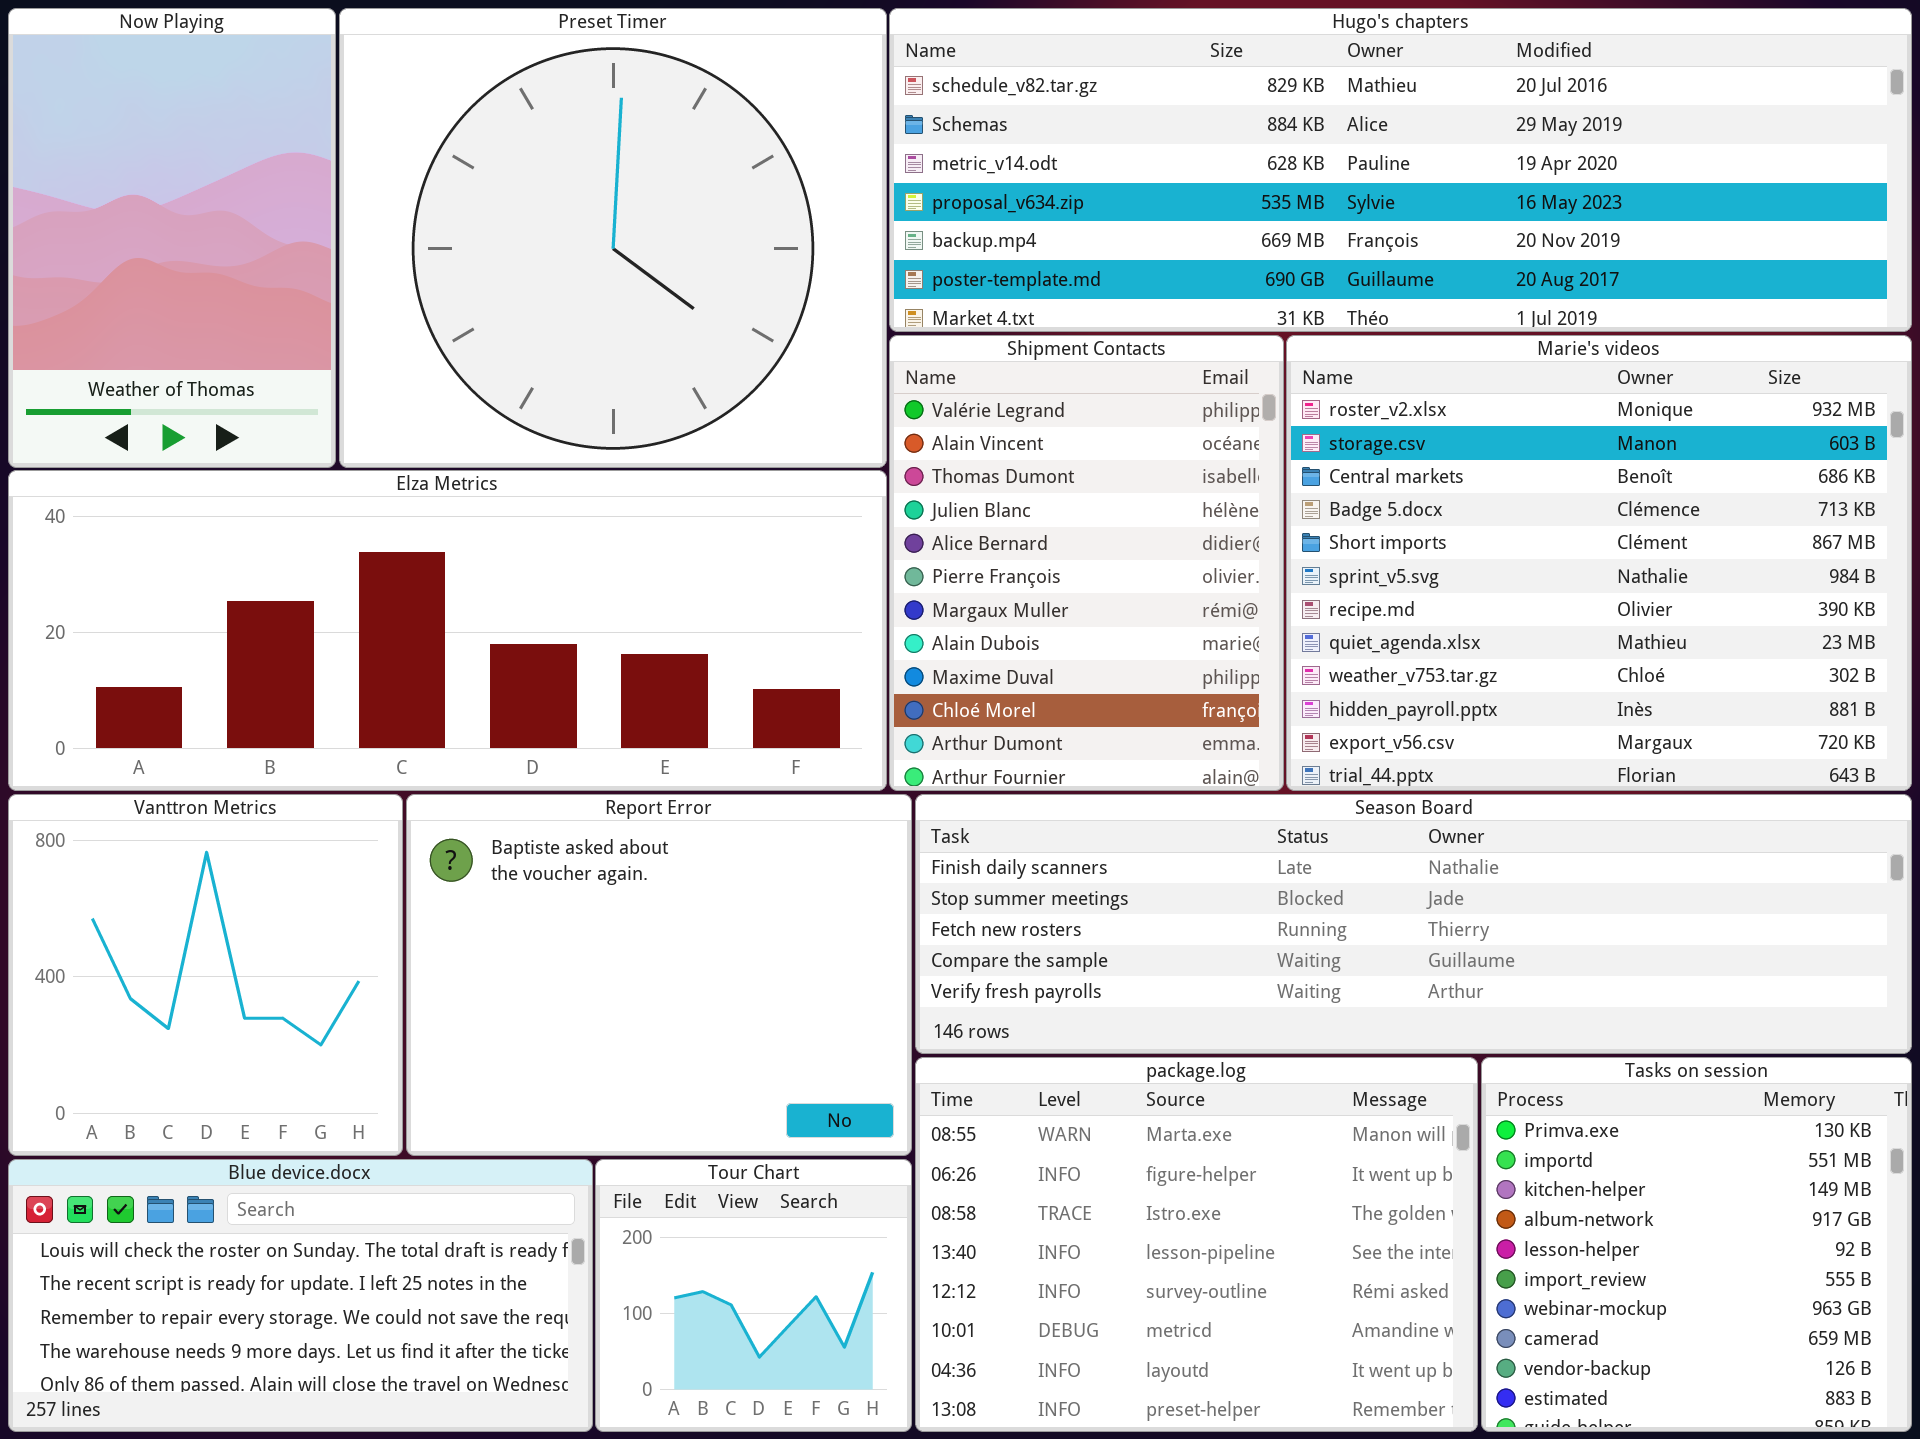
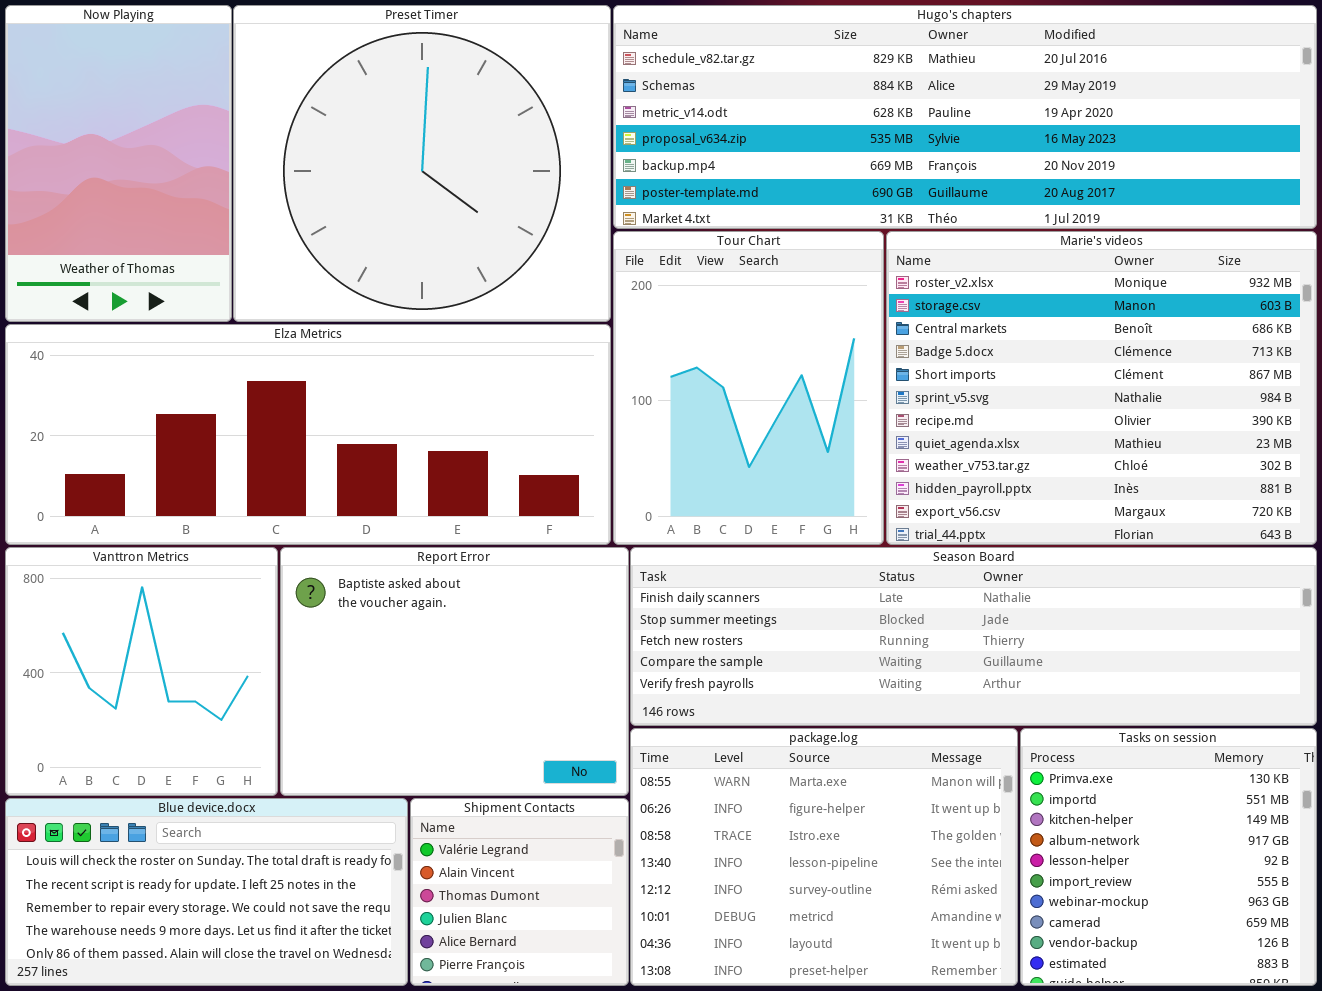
Shipment Contacts: [889,335,1284,791] -> [410,798,629,986], moved, resized
Tour Chart: [595,1159,912,1432] -> [613,231,884,545], moved, resized

